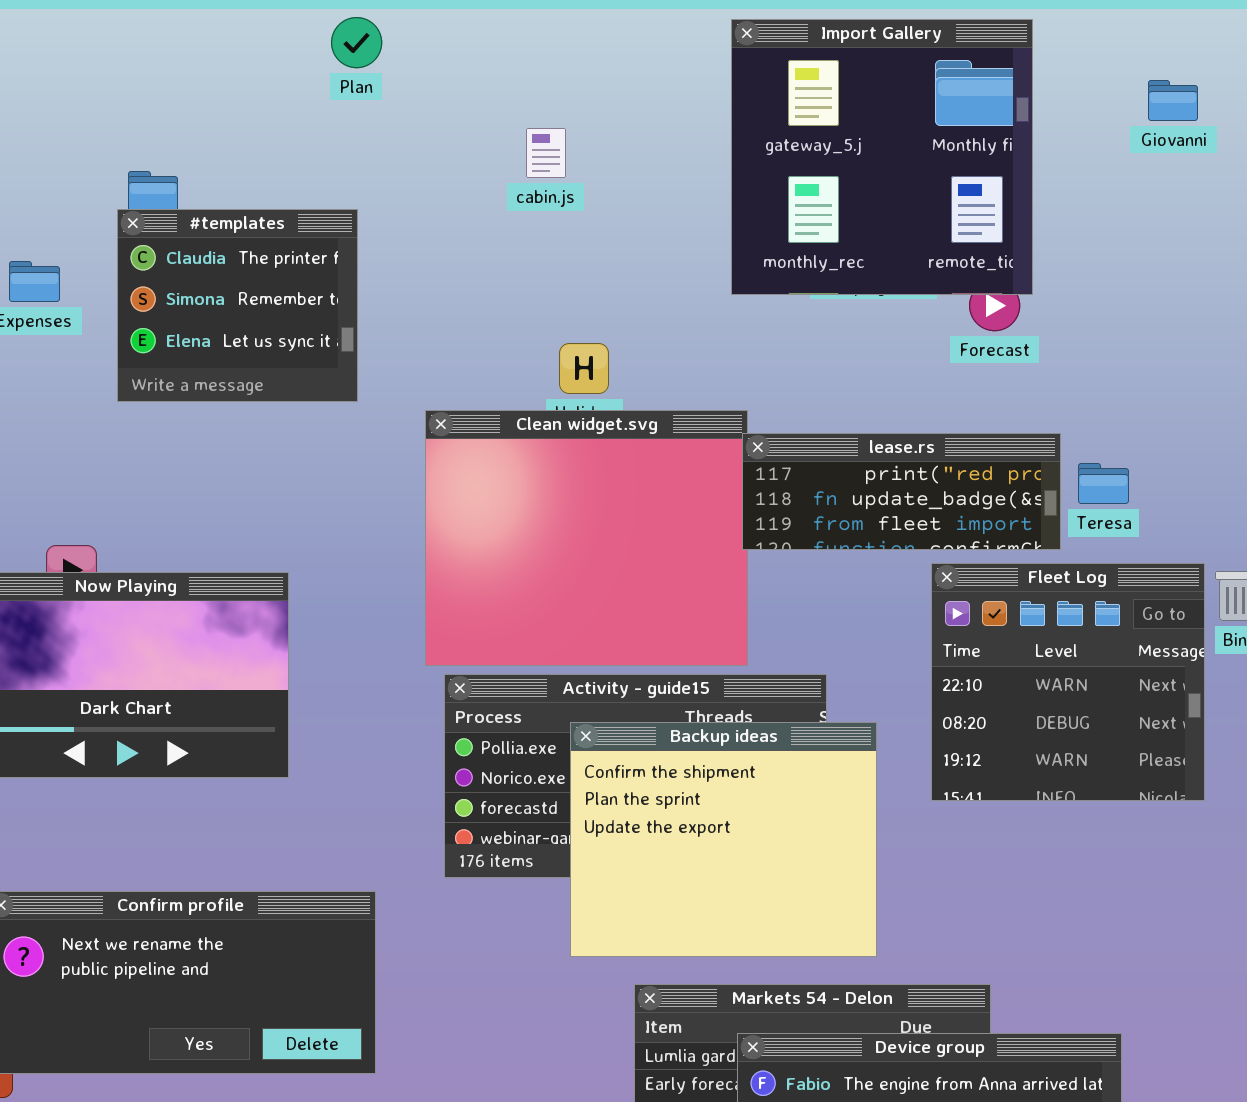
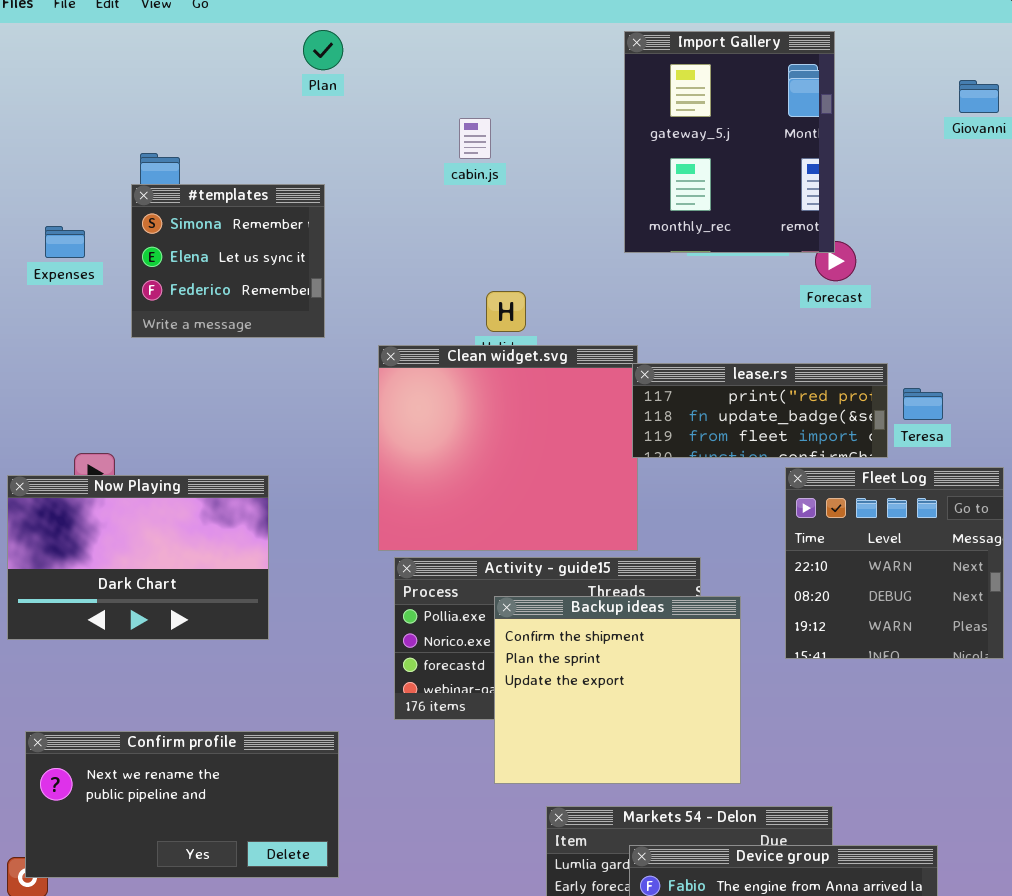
Import Gallery: [731,19,1033,295] -> [624,31,835,253], resized
#templates: [117,209,358,402] -> [131,184,325,338], scrolled down 1 row

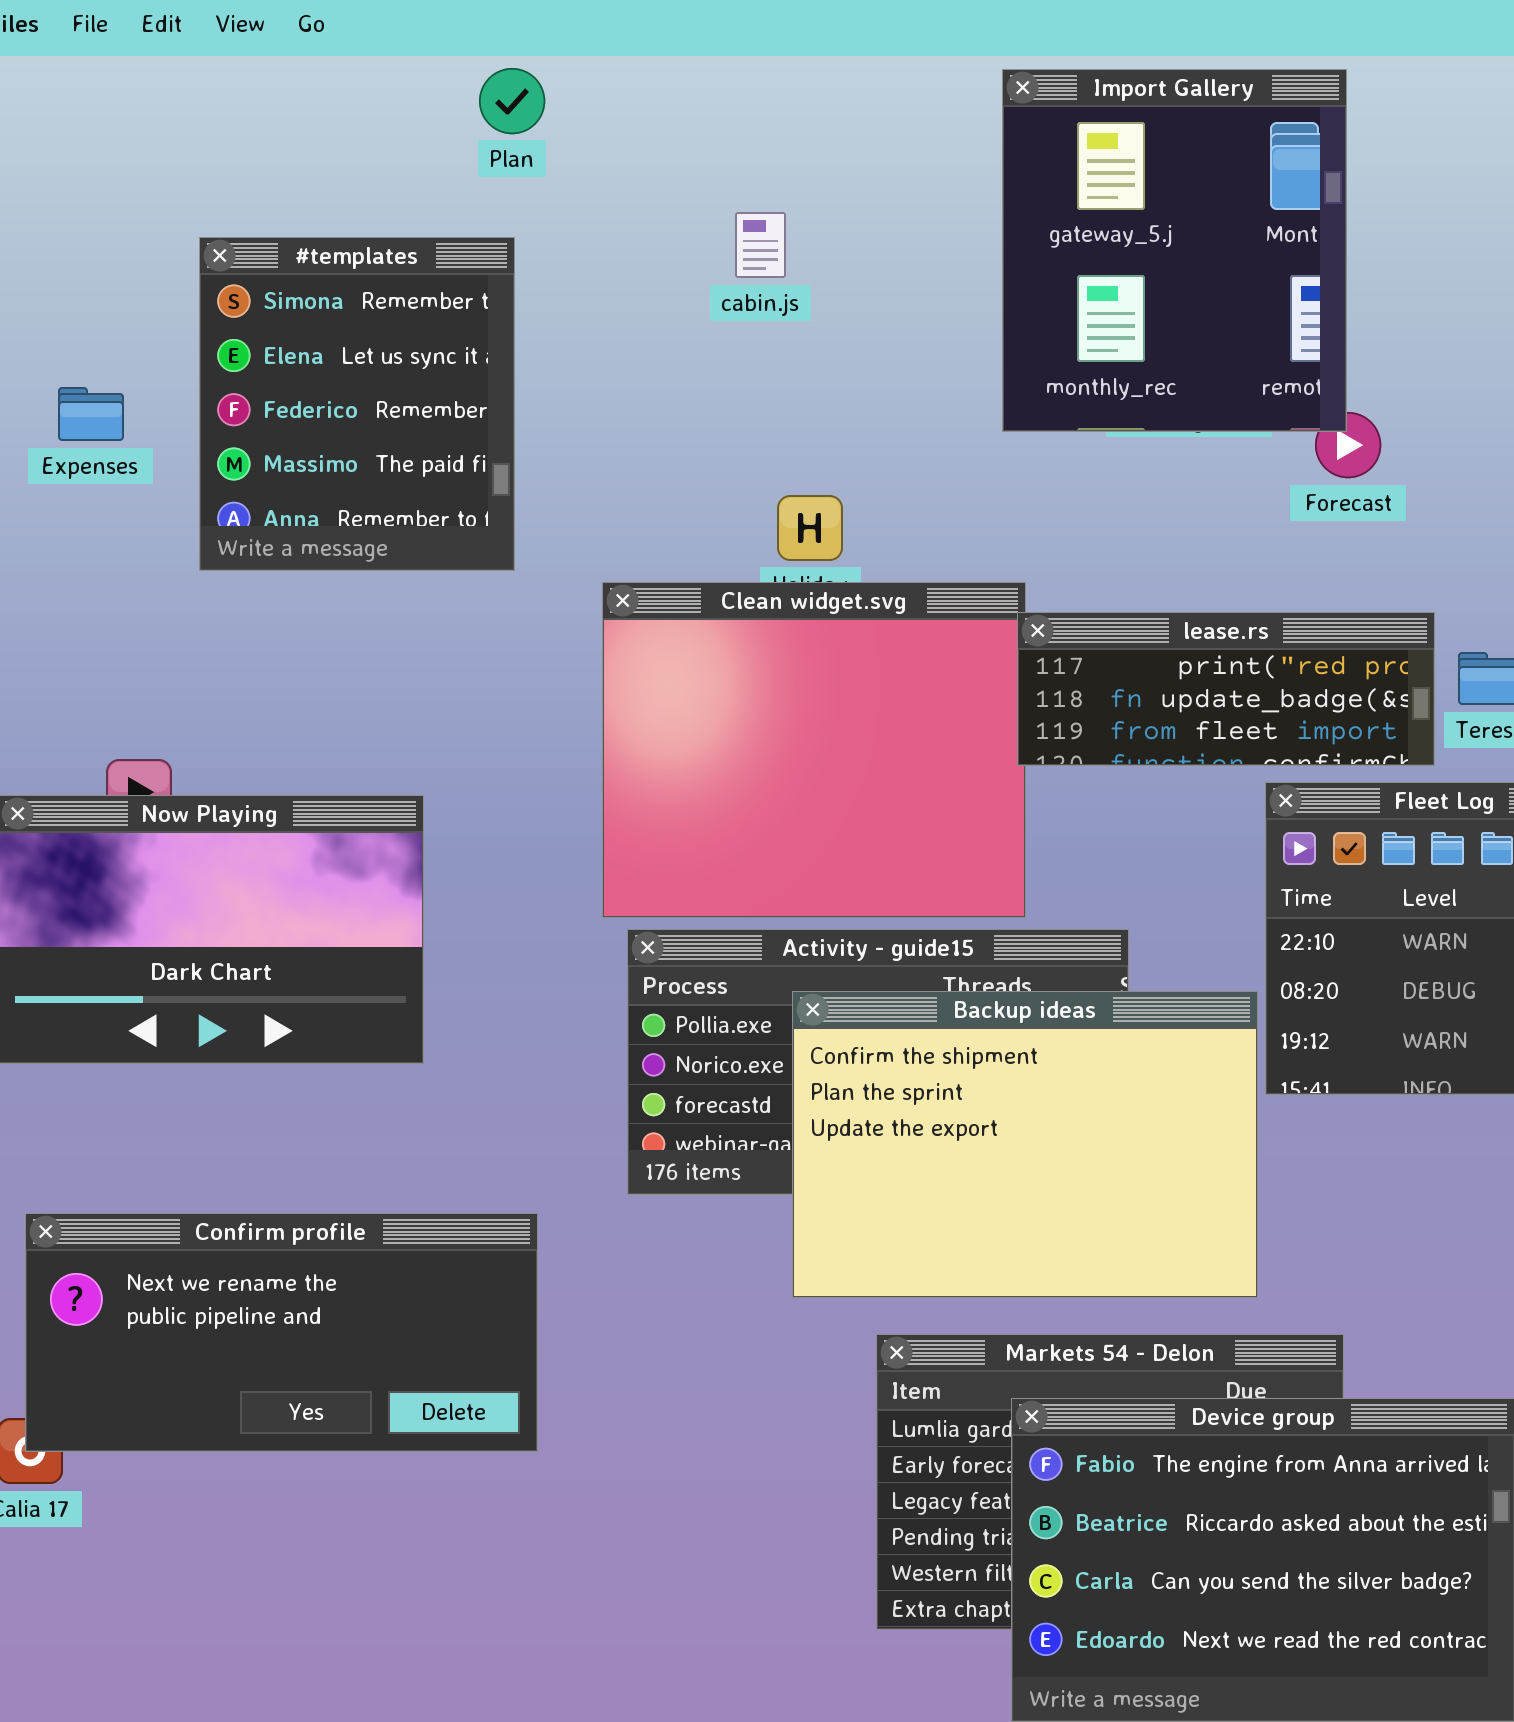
#templates: [131,184,325,338] -> [199,237,515,571], resized
Backup ideas: [494,596,741,784] -> [792,991,1258,1298], resized

